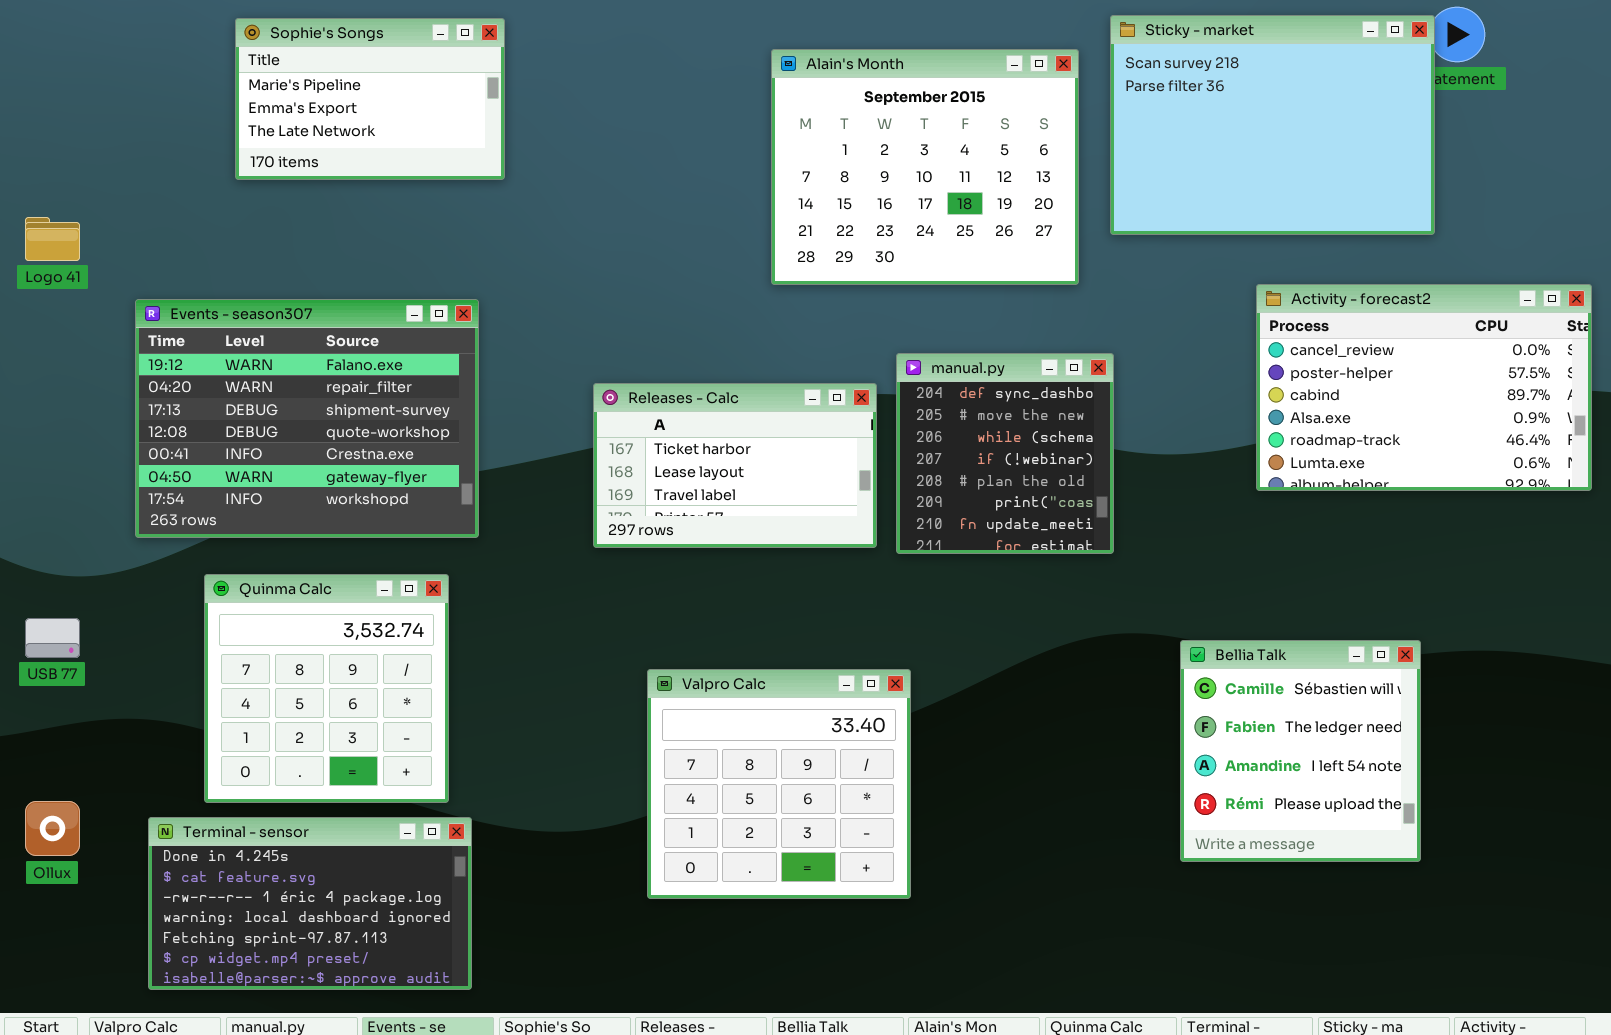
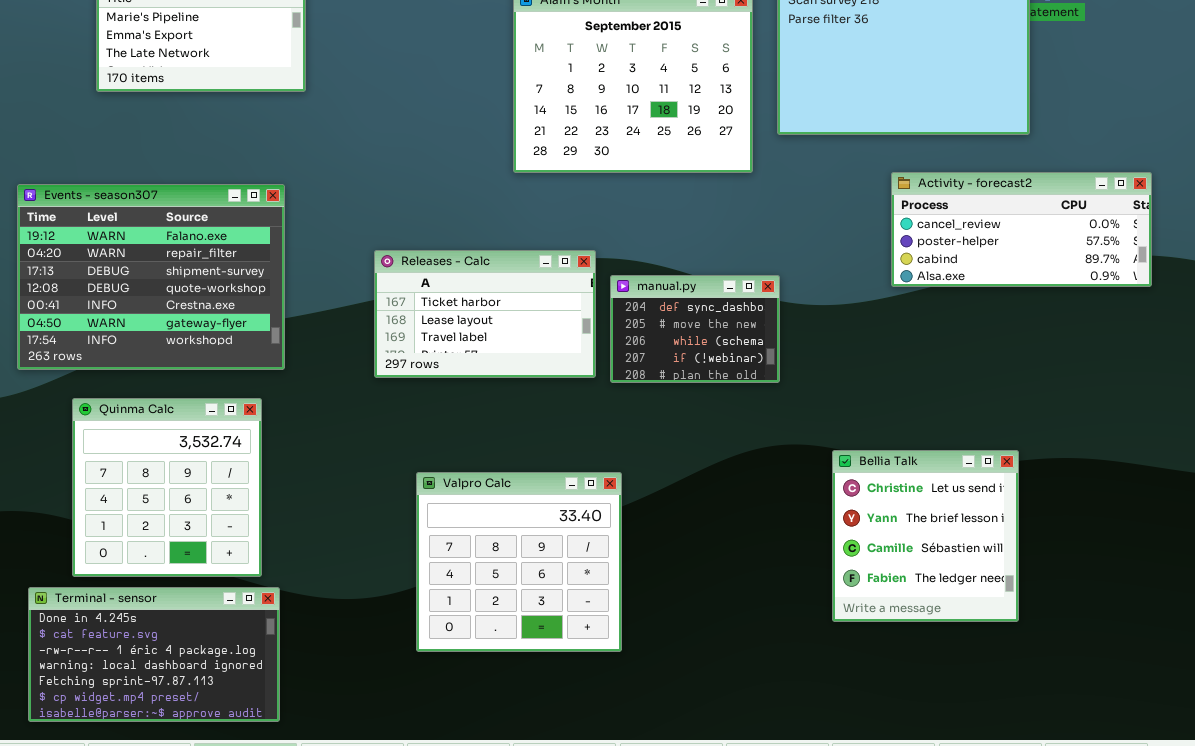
Activity - forecast2: [1256,284,1592,491] -> [891,172,1152,287], resized
manual.py: [896,353,1114,554] -> [610,275,780,383], resized
Bellia Talk: [1180,640,1421,862] -> [832,450,1019,622], scrolled up 2 rows

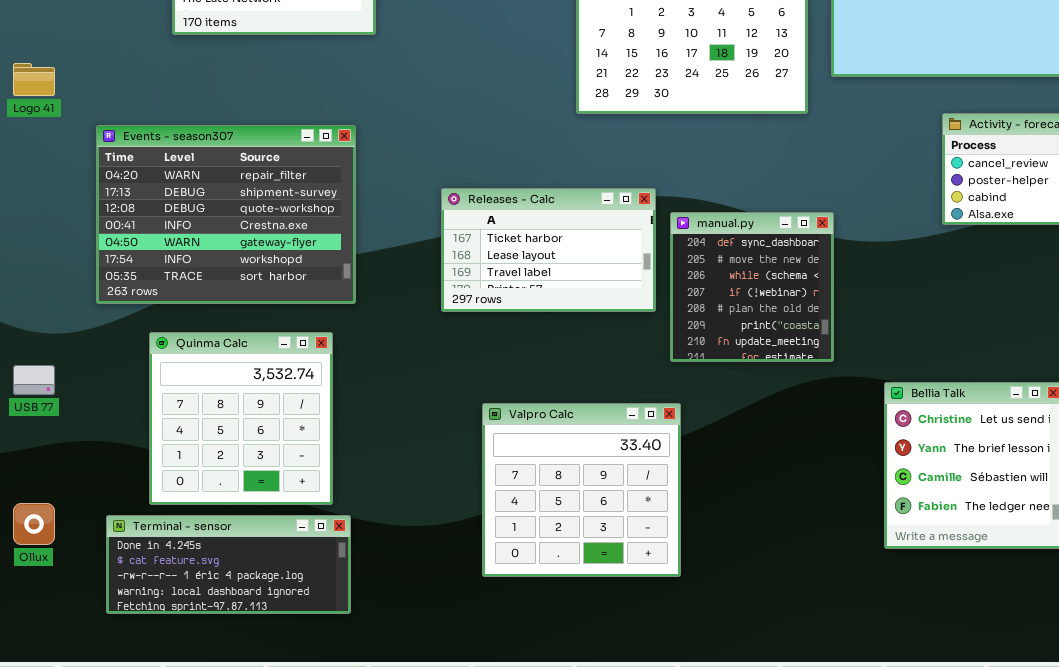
Events - season307: [17,184,285,370] -> [96,125,356,304], scrolled down 1 row
manual.py: [610,275,780,383] -> [670,212,834,362], resized
Terminal - sensor: [28,587,280,722] -> [106,515,351,614], resized

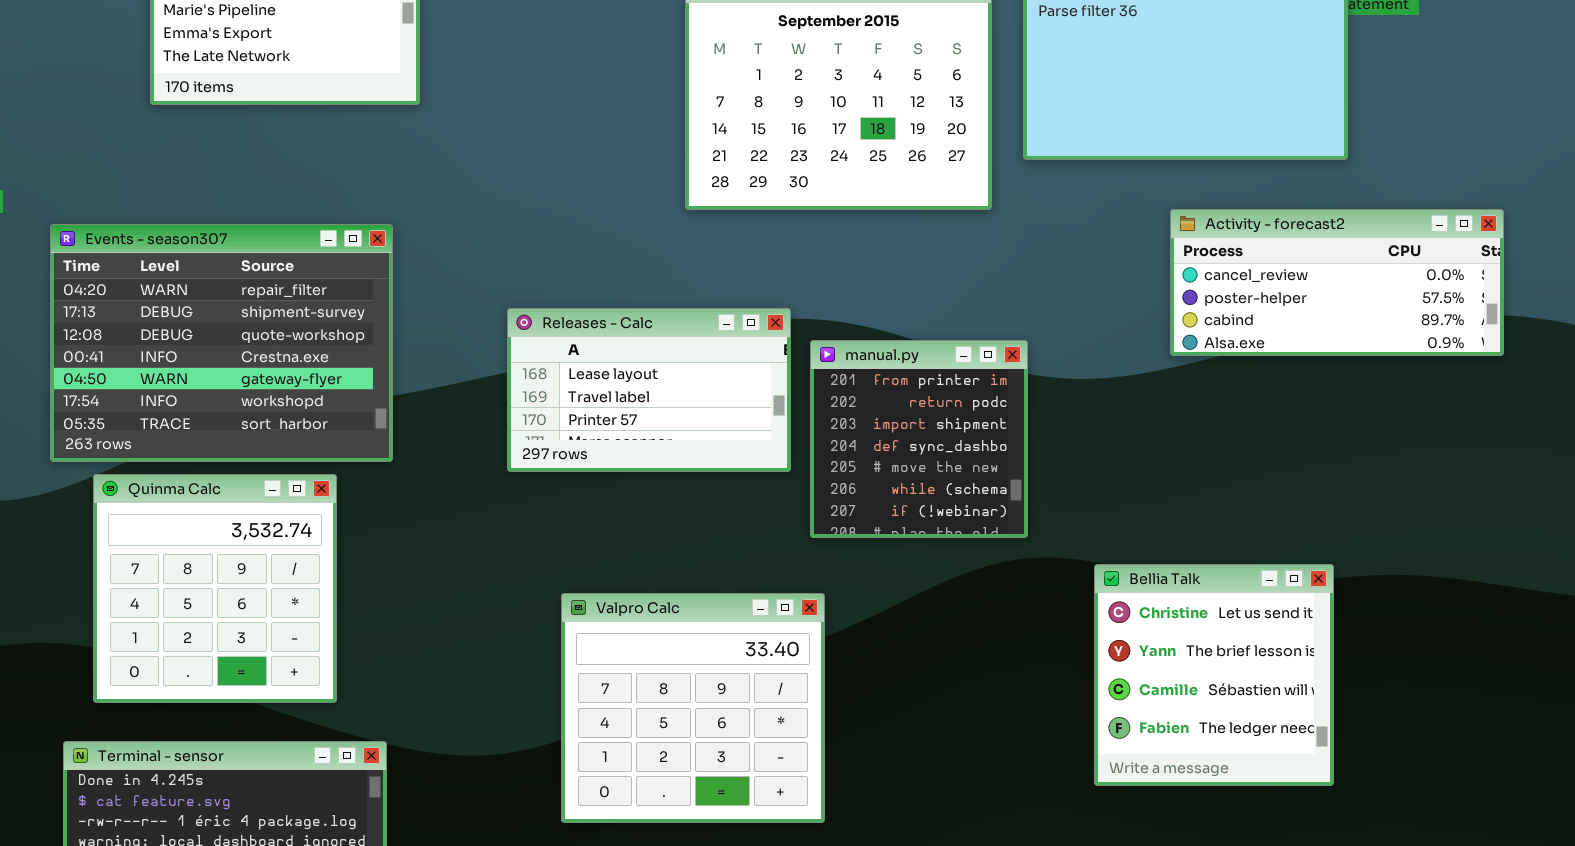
Releases - Calc: [441,188,656,312] -> [507,308,791,472], scrolled down 1 row
manual.py: [670,212,834,362] -> [810,340,1028,538], scrolled up 3 rows
Quinma Calc: [149,332,333,505] -> [93,474,337,703], moved

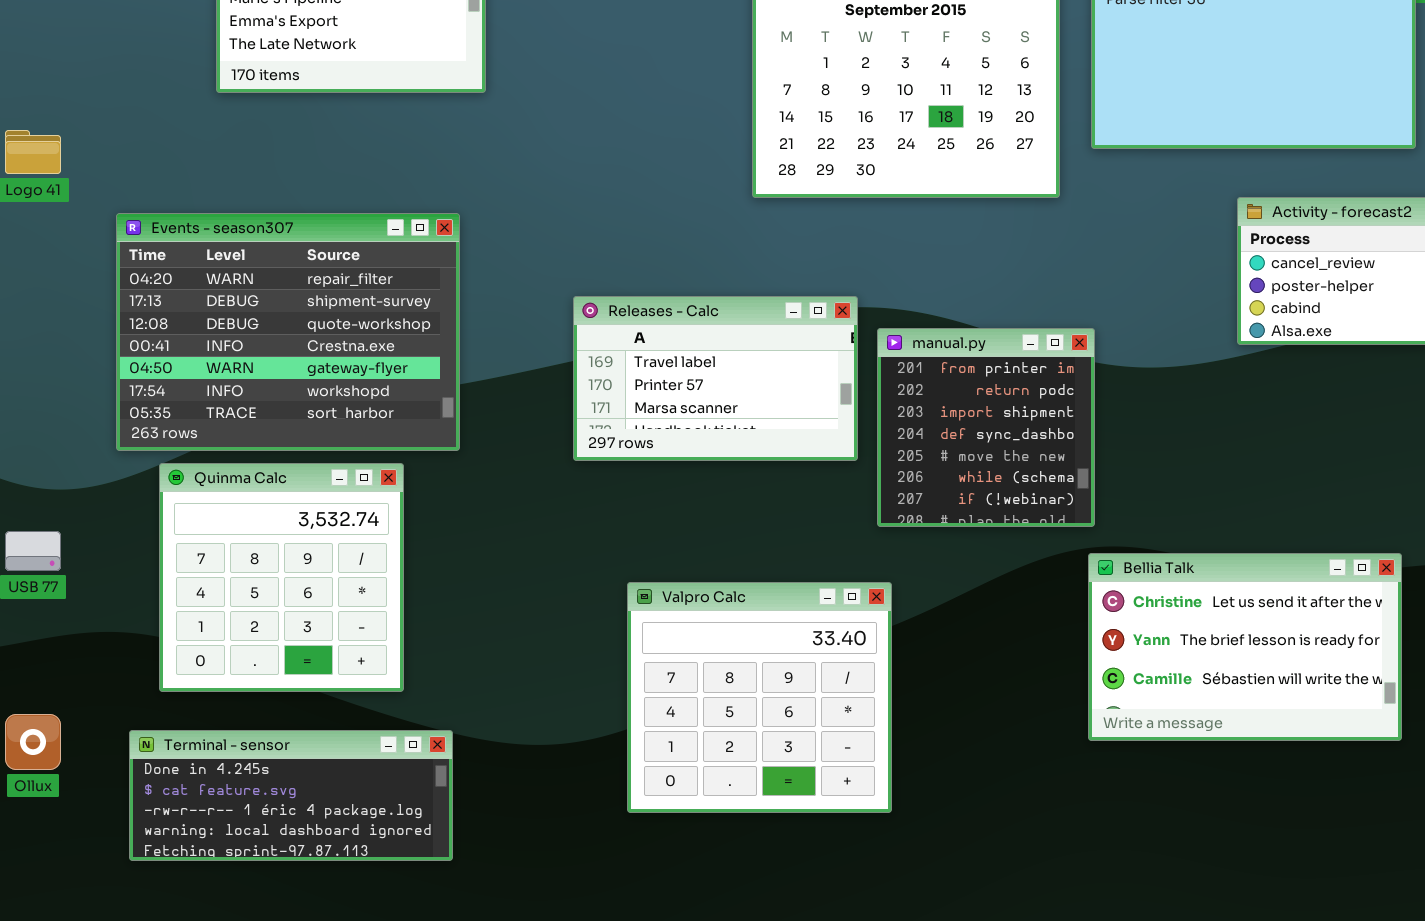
Releases - Calc: [507,308,791,472] -> [573,296,858,461], scrolled down 1 row
Bellia Talk: [1094,564,1334,786] -> [1088,553,1402,741], resized

